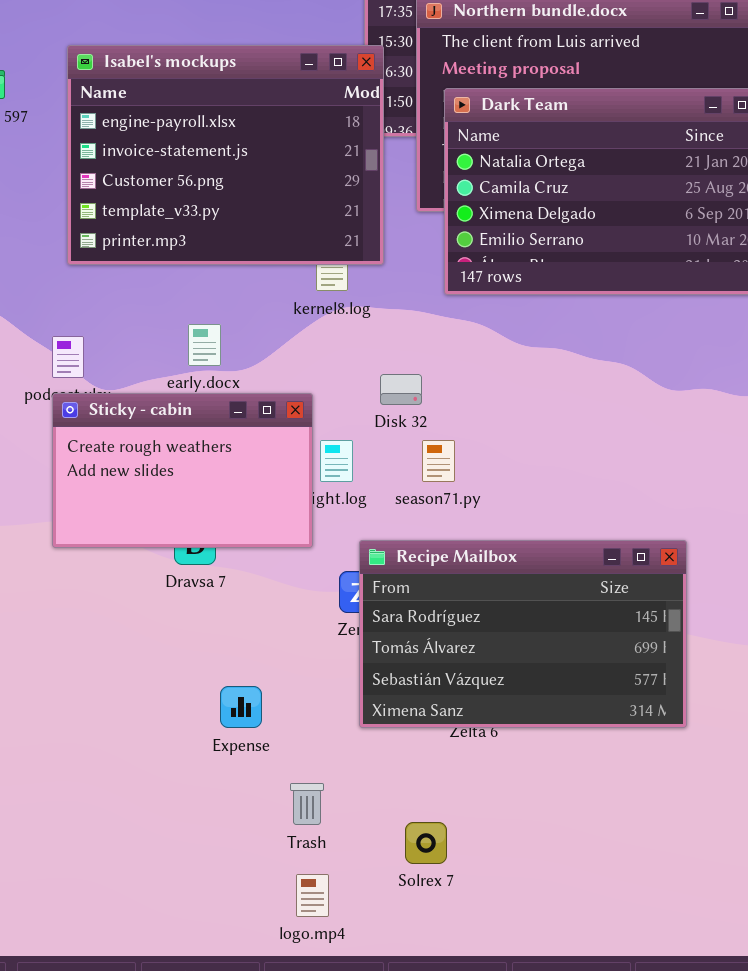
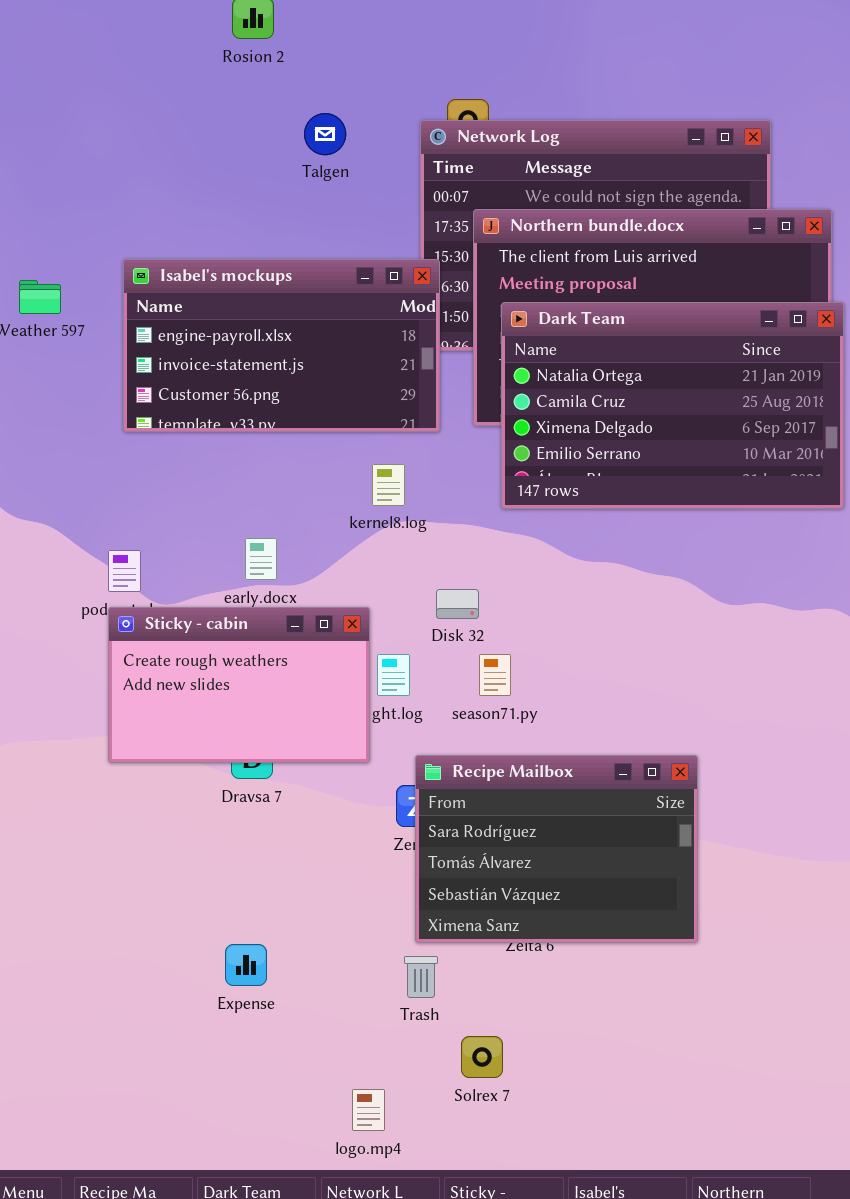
Isabel's mockups: [67,45,384,265] -> [123,259,440,432], resized
Recipe Mailbox: [359,540,687,728] -> [415,755,698,943], resized
Expense: [220,686,262,728] -> [225,944,267,986], moved
Trash: [290,783,324,825] -> [404,956,438,998], moved

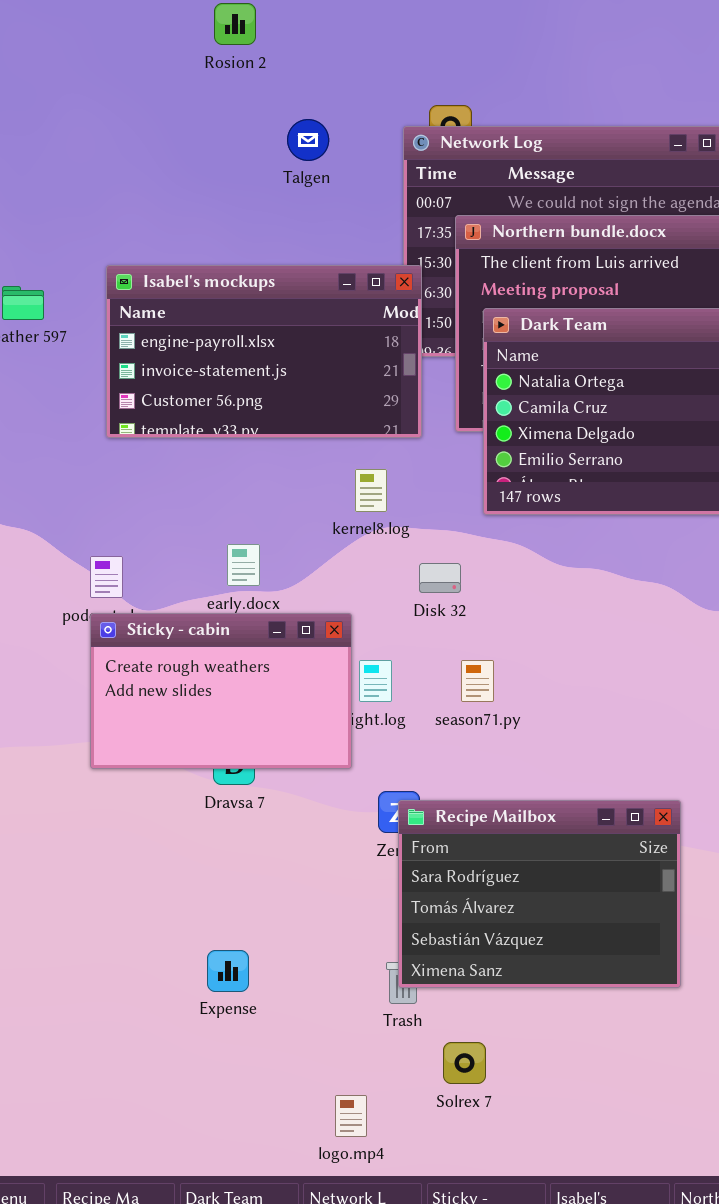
Disk 32: [436,589,479,619] -> [419,563,461,593], moved
Recipe Mailbox: [415,755,698,943] -> [398,800,681,988], moved

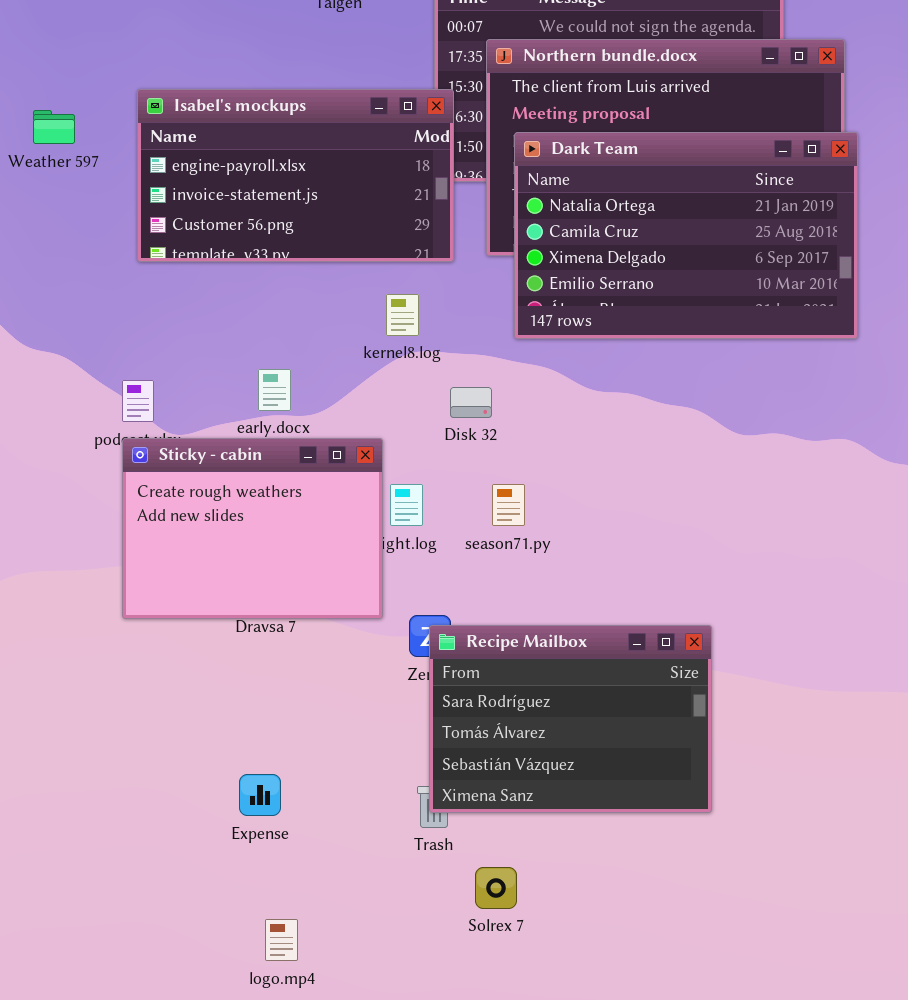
Sticky - cabin: [90,613,352,769] -> [122,438,383,619], resized
logo.mp4: [335,1095,367,1137] -> [265,919,298,961], moved

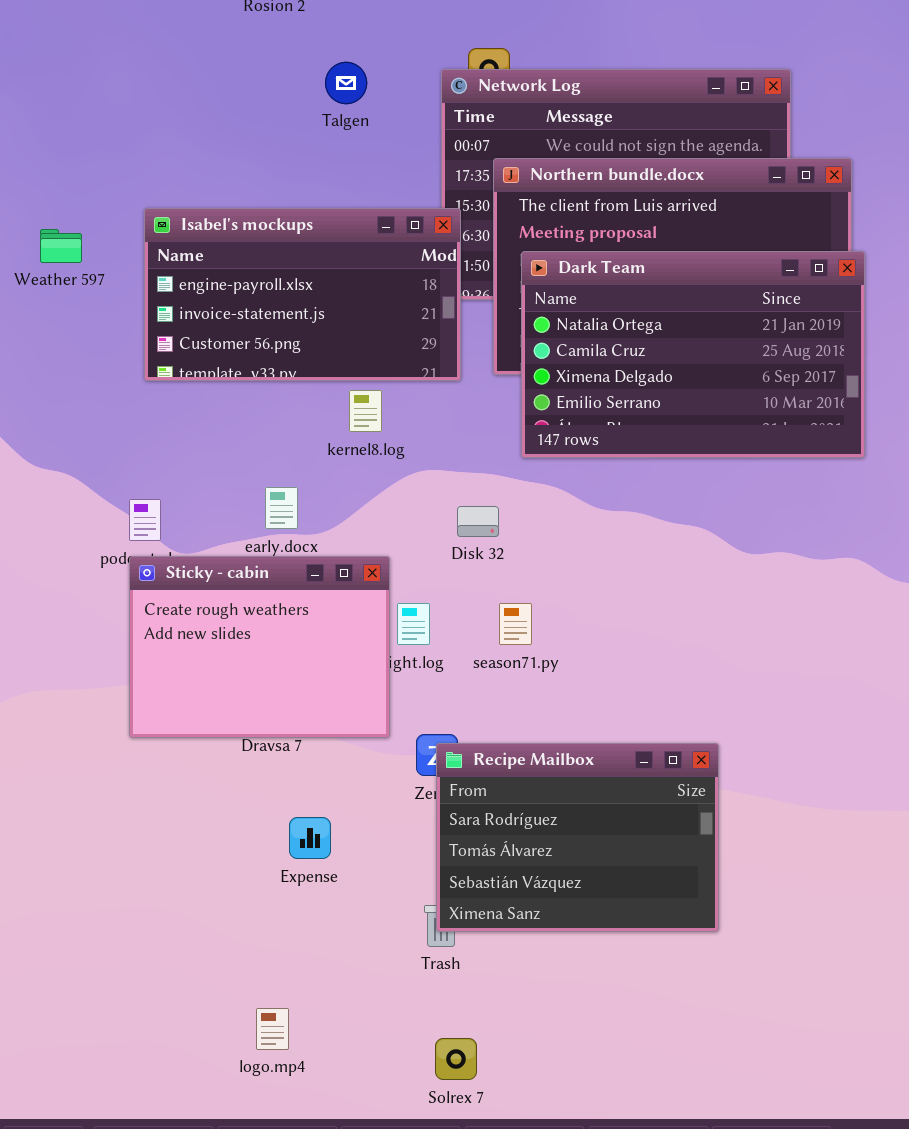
kernel8.log: [386,294,419,336] -> [349,390,382,432], moved
Expense: [239,774,281,816] -> [289,817,331,859], moved
Solrex 7: [475,867,517,909] -> [435,1038,477,1080], moved
logo.mp4: [265,919,298,961] -> [256,1008,289,1050], moved

